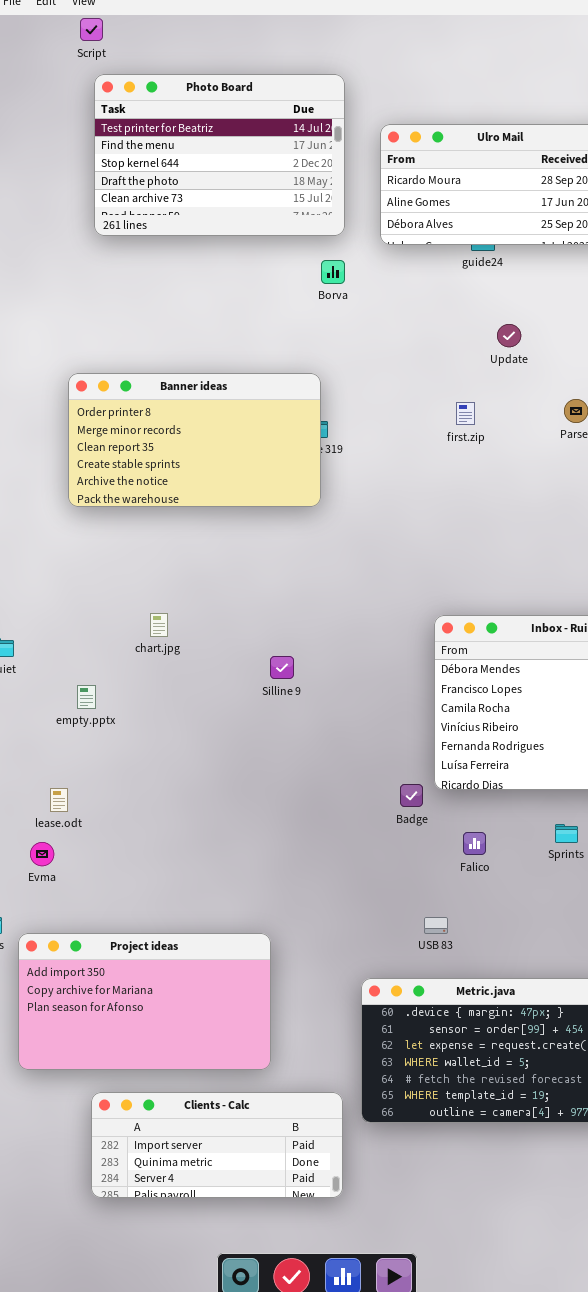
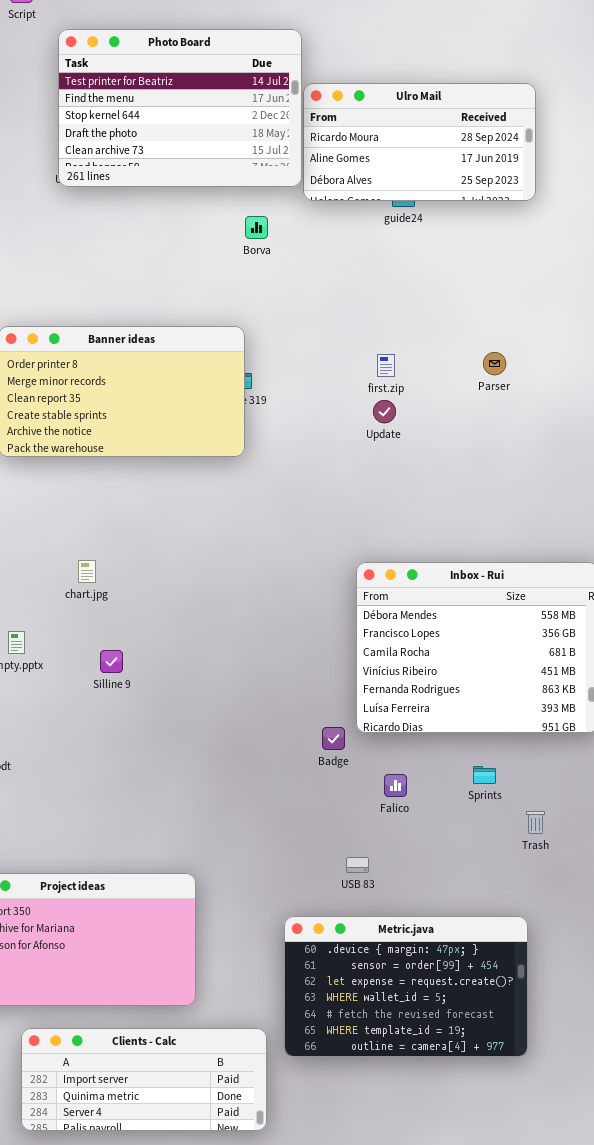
Photo Board: [94,74,345,236] -> [58,29,302,187], moved
Update: [497,324,521,347] -> [373,400,396,423], moved
Silline 9: [270,656,294,679] -> [100,650,123,673], moved

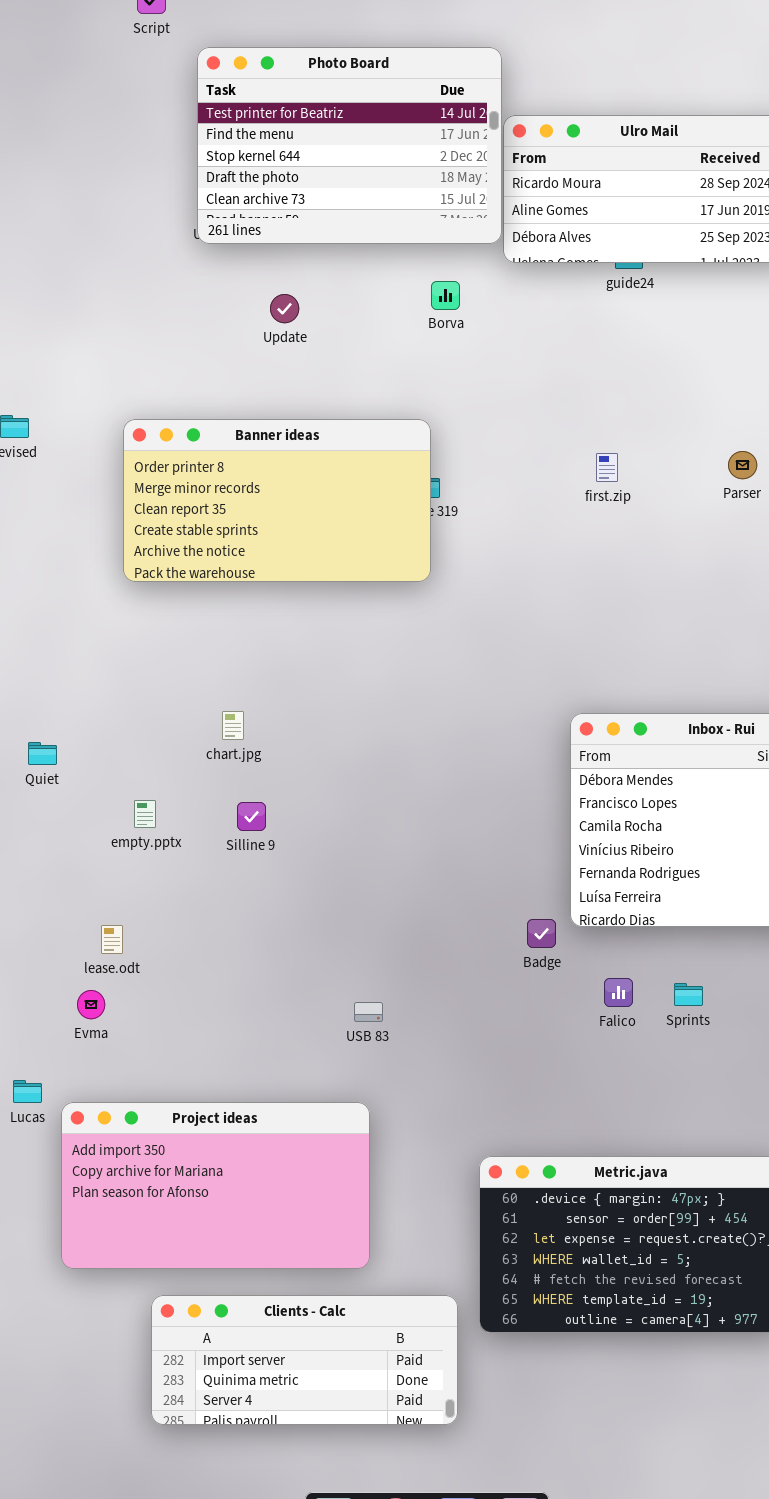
Update: [373,400,396,423] -> [270,294,299,323], moved
Silline 9: [100,650,123,673] -> [237,802,266,831], moved
Sprints: [473,766,496,784] -> [674,983,703,1006], moved
USB 83: [346,857,369,873] -> [354,1002,383,1022], moved

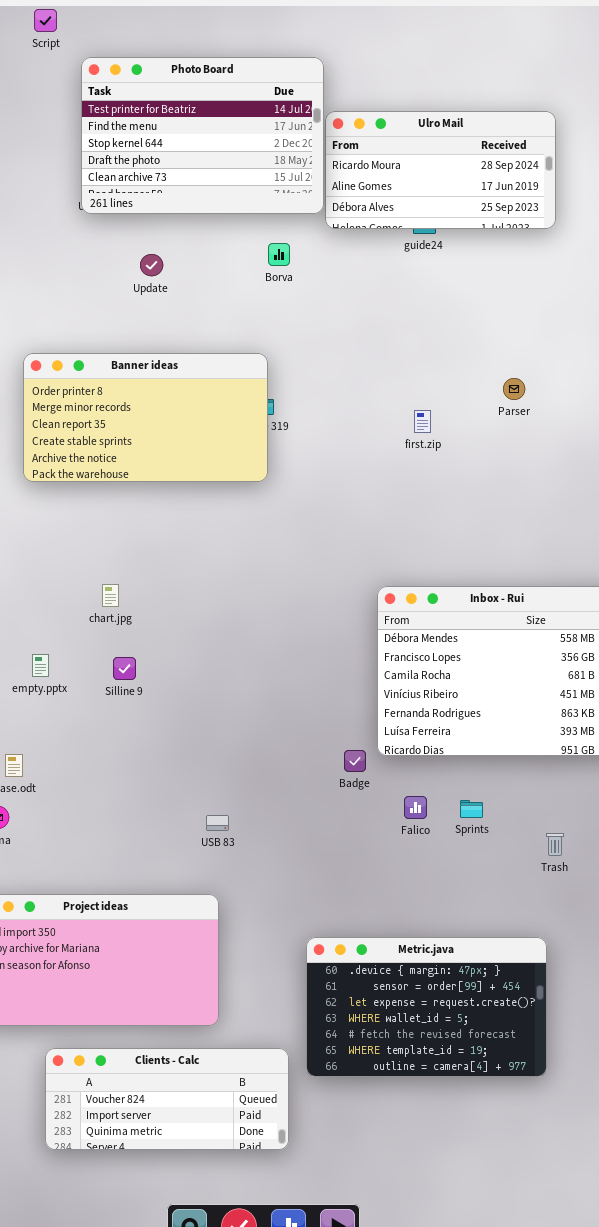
first.zip: [596,453,618,482] -> [414,410,431,433], moved
Clients - Calc: [151,1295,458,1425] -> [45,1048,289,1150], scrolled up 1 row

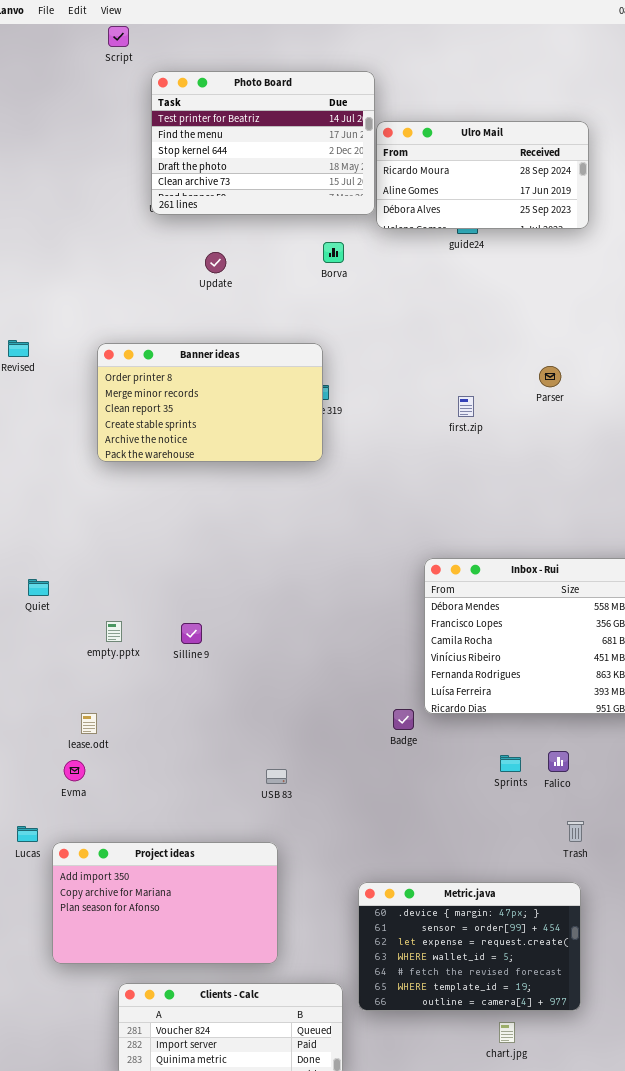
chart.jpg: [102,584,119,607] -> [499,1022,515,1043], moved
Falico: [404,796,427,819] -> [548,751,569,772], moved
Trash: [546,833,564,856] -> [567,821,584,842], moved

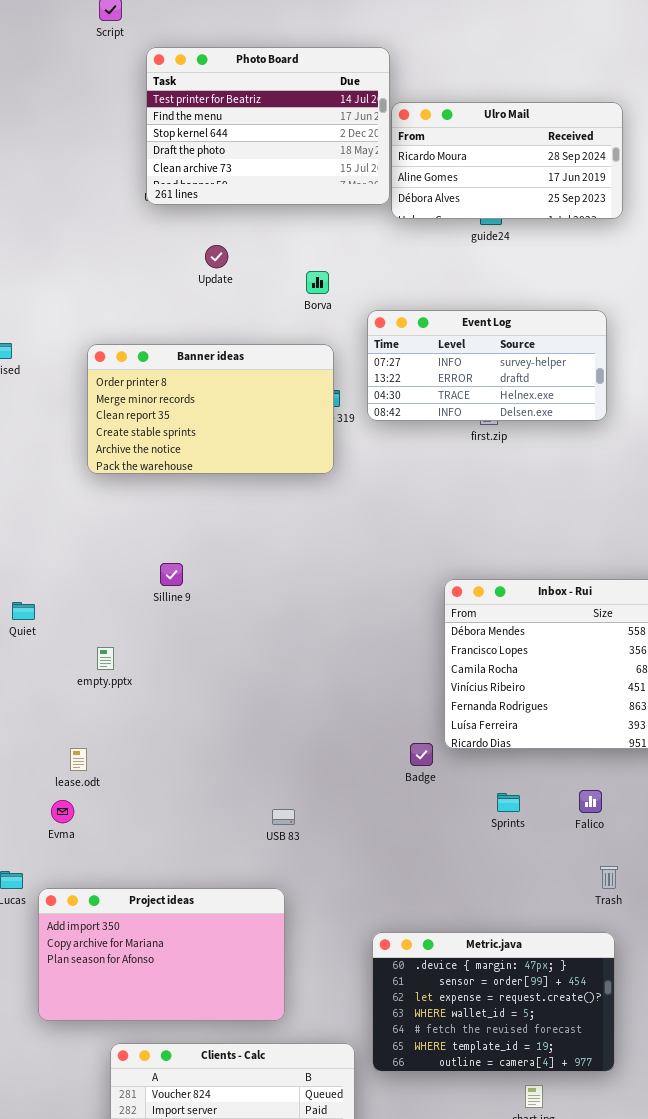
Borva: [323,242,344,263] -> [306,271,329,294], moved
Event Log: none -> [367,310,607,421], opened
Silline 9: [181,623,202,644] -> [160,563,183,586], moved
Sprints: [500,755,521,772] -> [497,793,520,812], moved

